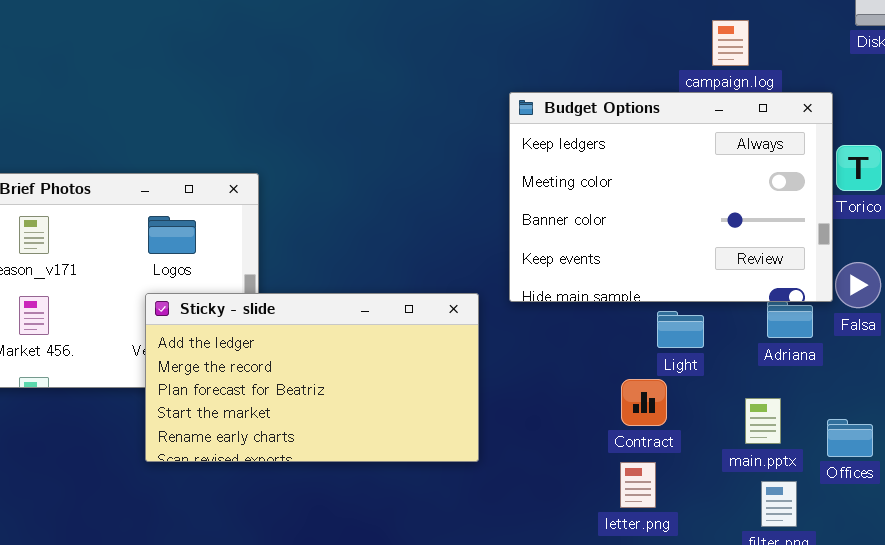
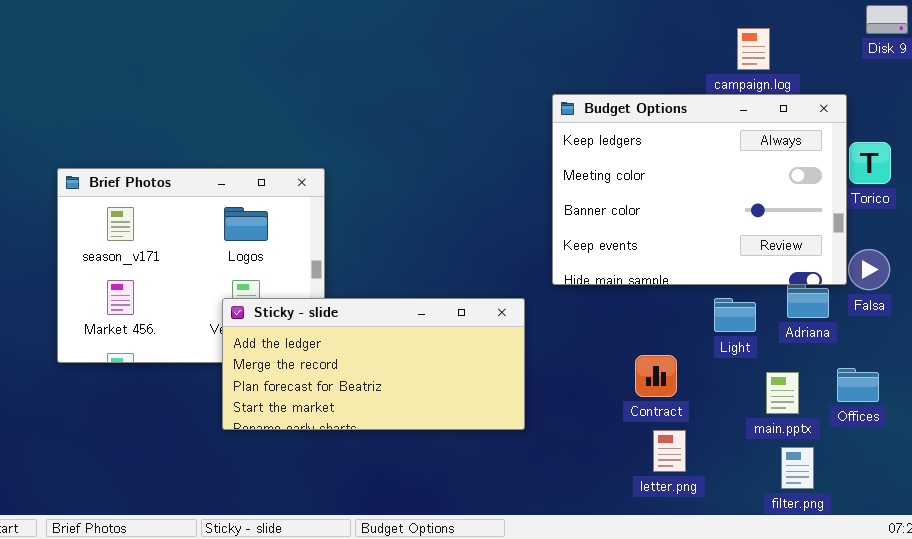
Sticky - slide: [145,293,479,462] -> [222,298,525,430], resized
Light: [657,311,704,348] -> [714,298,756,332], moved
Contract: [621,379,667,426] -> [635,355,677,397], moved
Offices: [827,419,873,457] -> [837,368,879,402], moved

